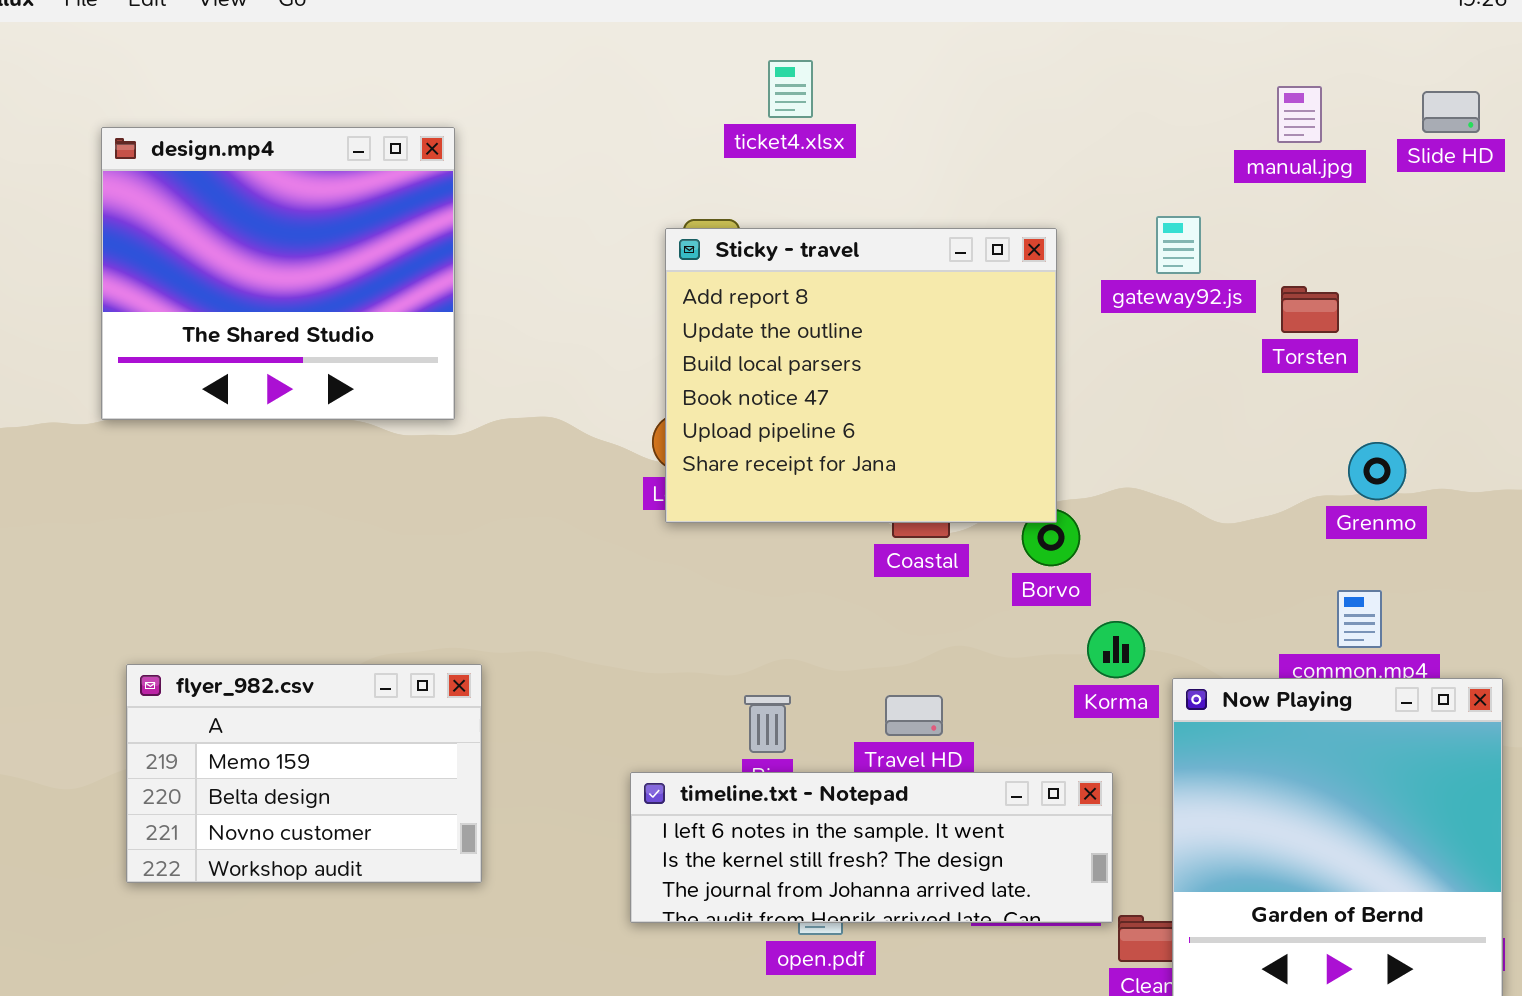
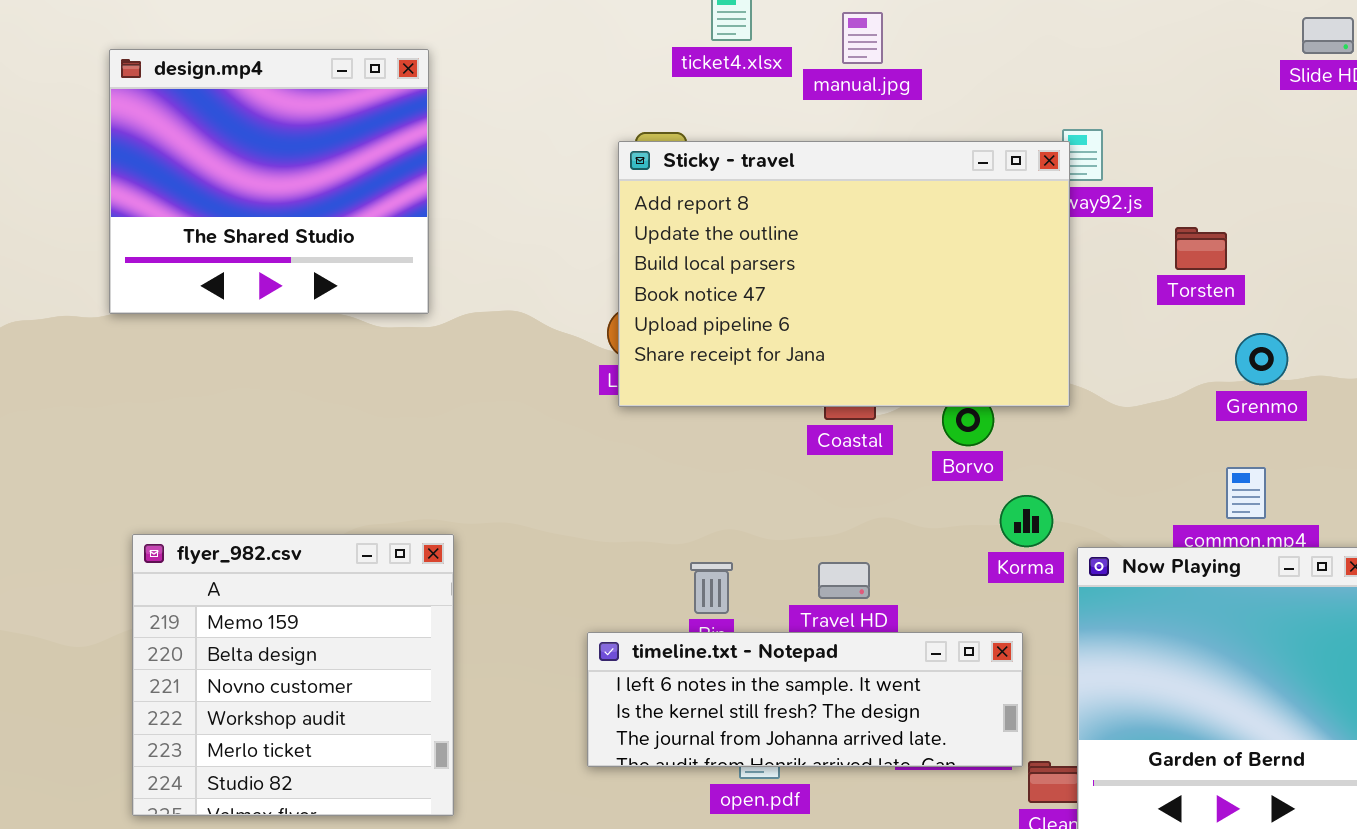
manual.jpg: [1277,86,1322,143] -> [842,12,883,64], moved
Sticky - travel: [665,228,1057,523] -> [618,141,1070,407], resized
Torsten: [1281,286,1339,333] -> [1175,227,1227,270], moved
flyer_982.csv: [126,664,482,883] -> [132,534,454,816], resized

